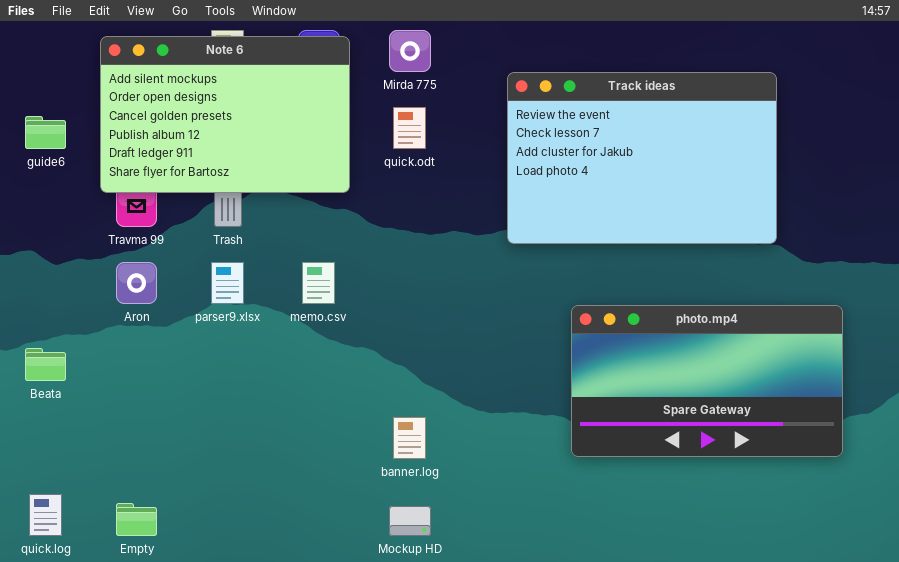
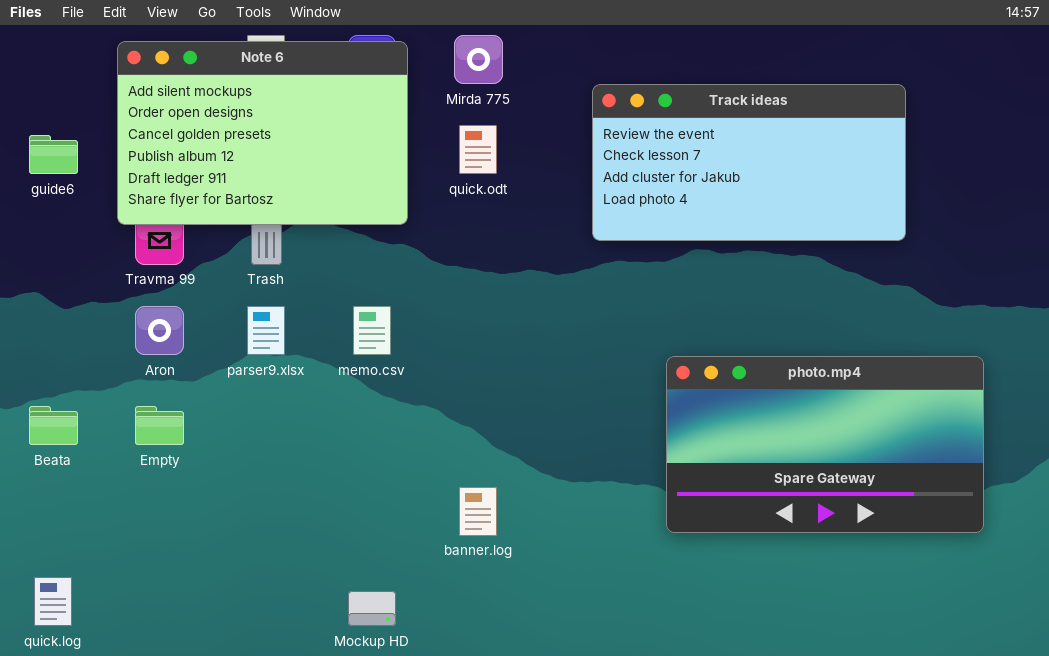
Track ideas: [507,72,777,244] -> [592,84,906,241], resized
Empty: [116,503,157,536] -> [135,406,184,445], moved
Mockup HD: [389,506,431,536] -> [348,591,396,626], moved

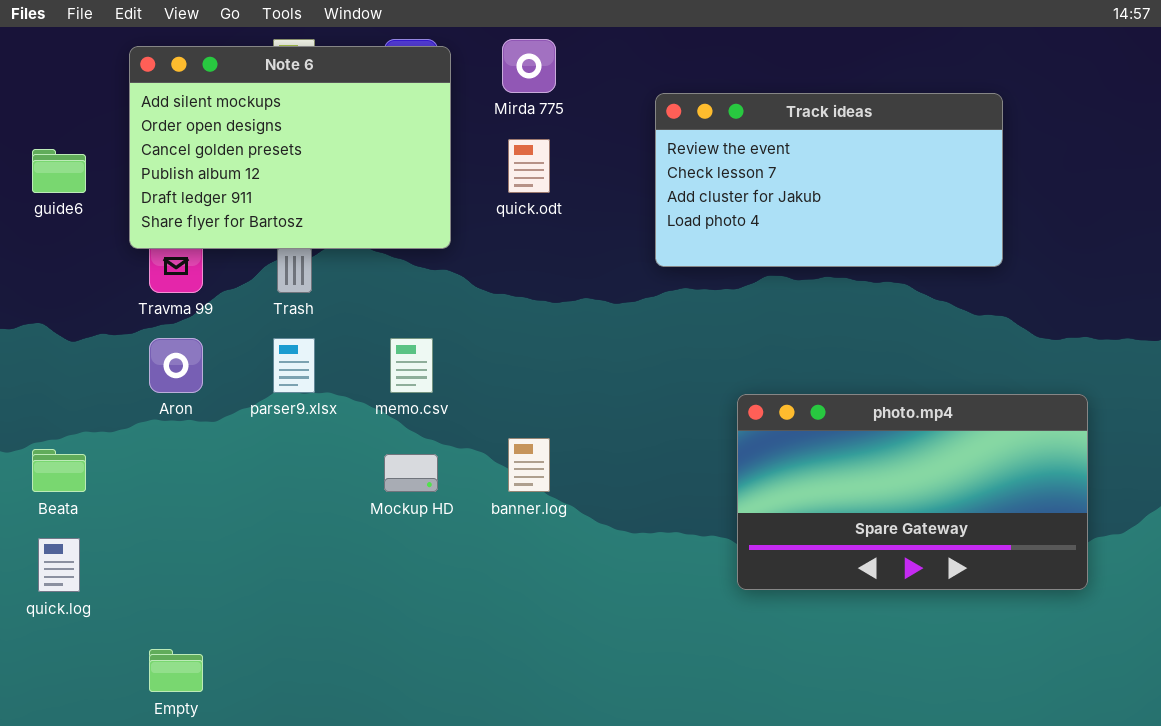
Empty: [135,406,184,445] -> [149,649,203,692], moved
banner.log: [459,487,497,536] -> [508,438,550,492], moved
quick.log: [34,577,72,626] -> [38,538,80,592], moved
Mockup HD: [348,591,396,626] -> [384,454,438,492], moved

